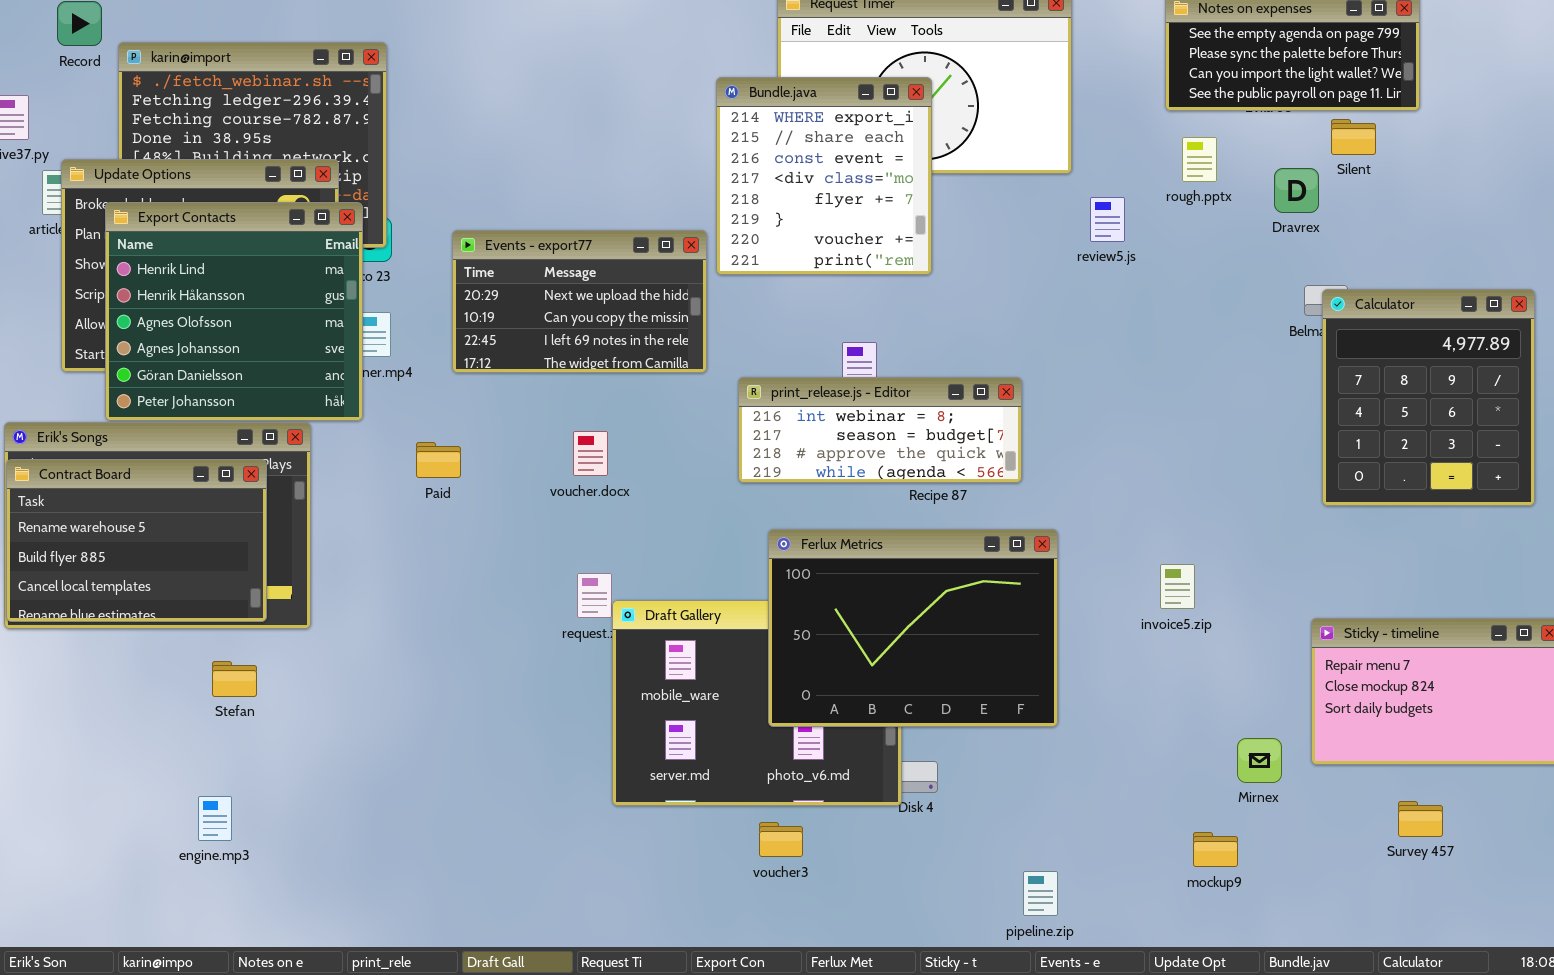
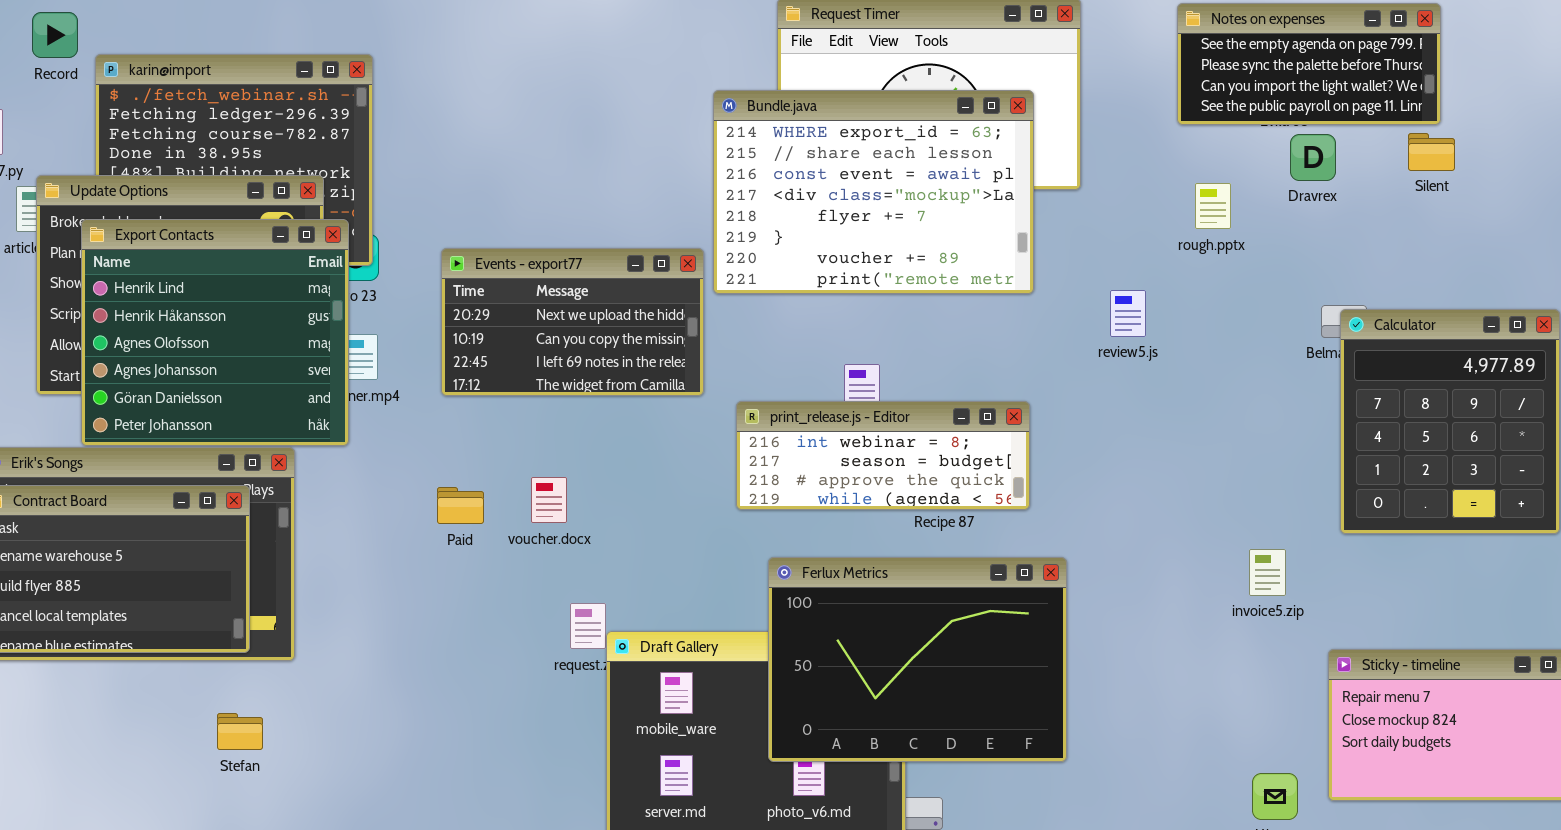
Bundle.java: [716,77,932,275] -> [713,90,1034,294], resized
Silent: [1331,119,1376,155] -> [1408,133,1455,171], moved
rough.pptx: [1182,137,1217,182] -> [1195,183,1231,229], moved
Dravrex: [1274,168,1319,213] -> [1290,134,1336,181], moved
review5.js: [1090,197,1125,242] -> [1110,290,1146,337], moved
voucher.docx: [573,431,608,476] -> [531,477,567,523], moved
Paid: [416,442,461,478] -> [437,487,484,524], moved
invoice5.zip: [1160,564,1195,609] -> [1249,549,1286,596], moved
Stefan: [212,661,257,697] -> [217,713,263,750], moved

